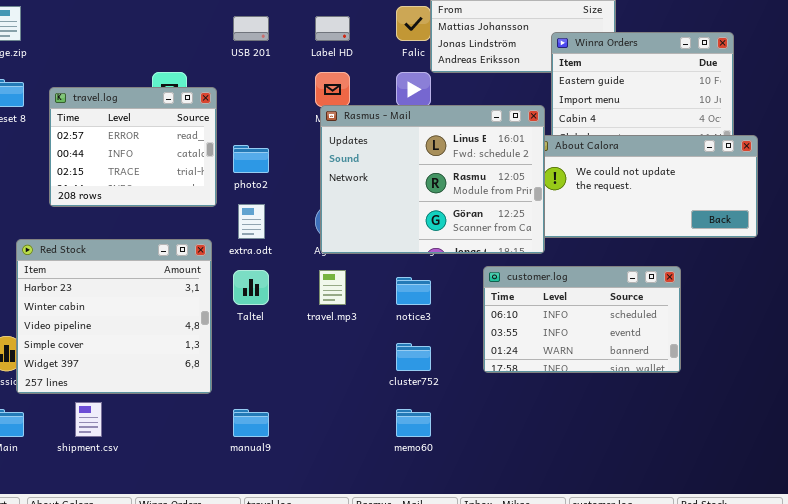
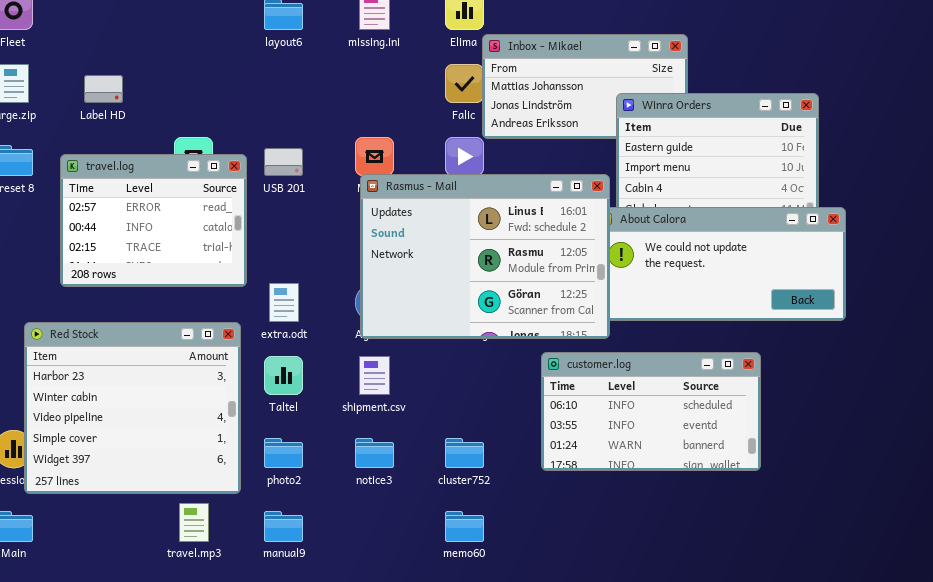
USB 201: [233,16,269,41] -> [264,148,303,176], moved
Label HD: [315,16,350,41] -> [84,75,123,103], moved
photo2: [233,145,269,173] -> [264,438,303,468], moved
travel.mp3: [319,270,346,305] -> [179,503,209,542], moved
notice3: [396,277,431,305] -> [355,438,394,468], moved
shipment.csv: [75,402,102,437] -> [359,356,390,395], moved

